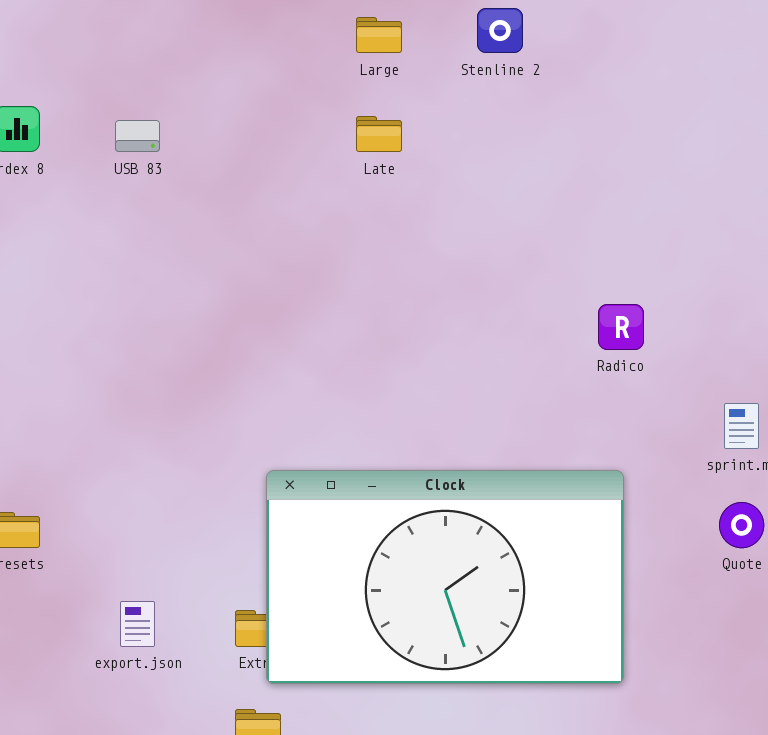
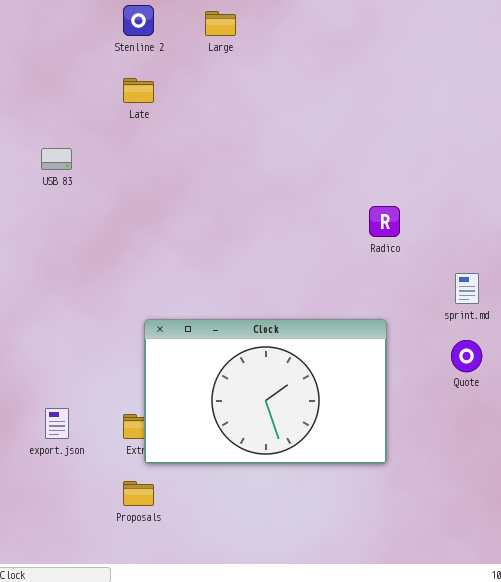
Stenline 2: [477,8,523,53] -> [123,5,154,36], moved
Late: [356,116,402,152] -> [123,78,154,103], moved
USB 83: [115,120,160,152] -> [41,148,72,170], moved

